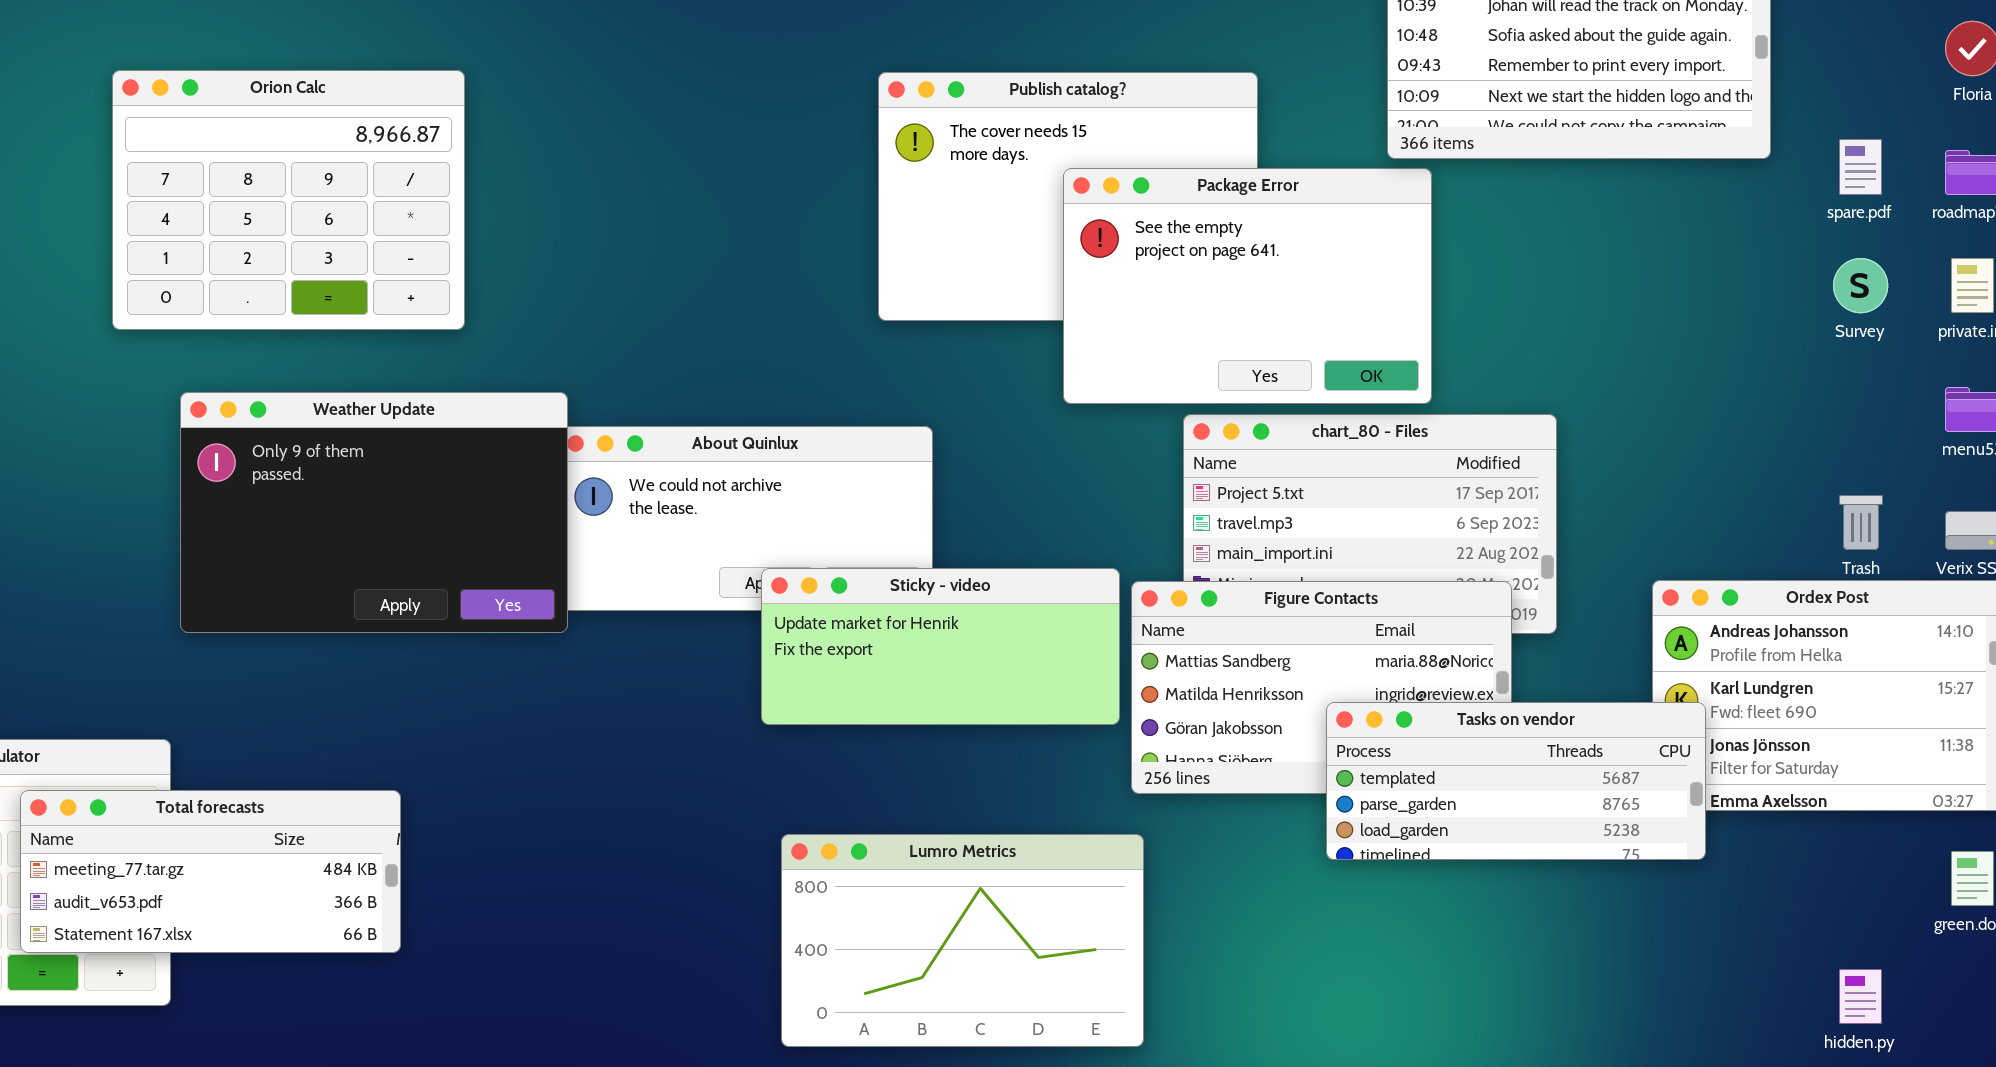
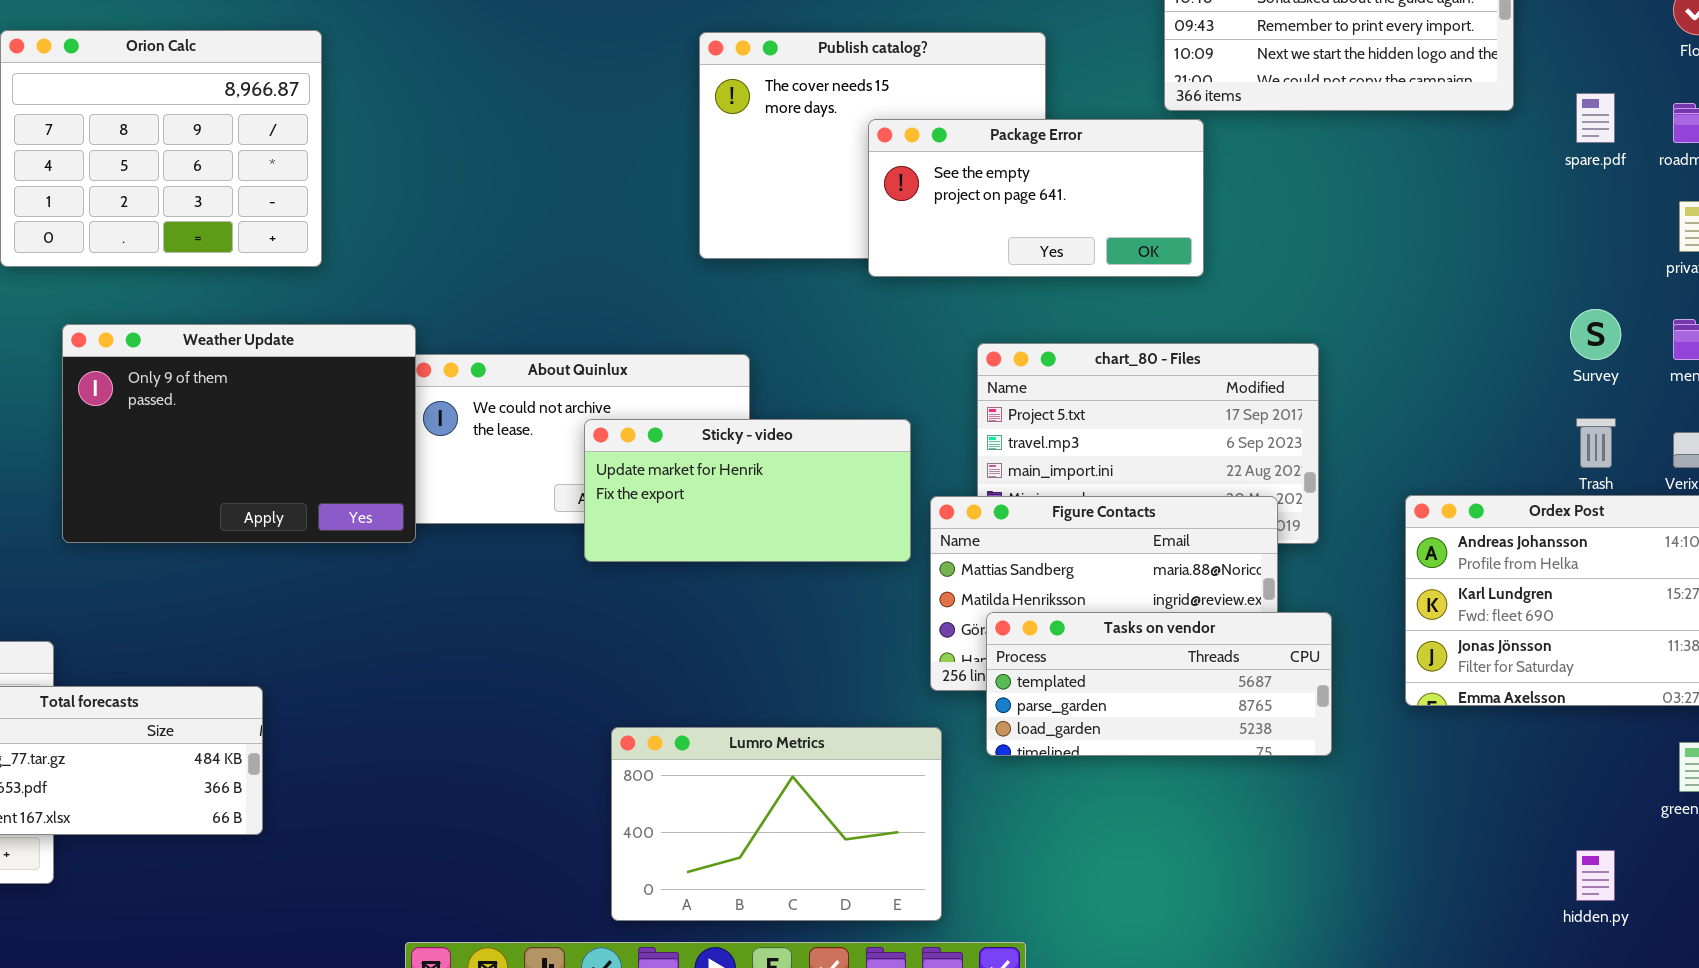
Package Error: [1063,168,1432,404] -> [868,119,1204,277], resized
Survey: [1833,258,1888,313] -> [1570,309,1621,360], moved
Sticky - video: [761,568,1120,725] -> [584,419,911,562], moved
Tasks on vendor: [1326,702,1706,860] -> [986,612,1332,756], moved

